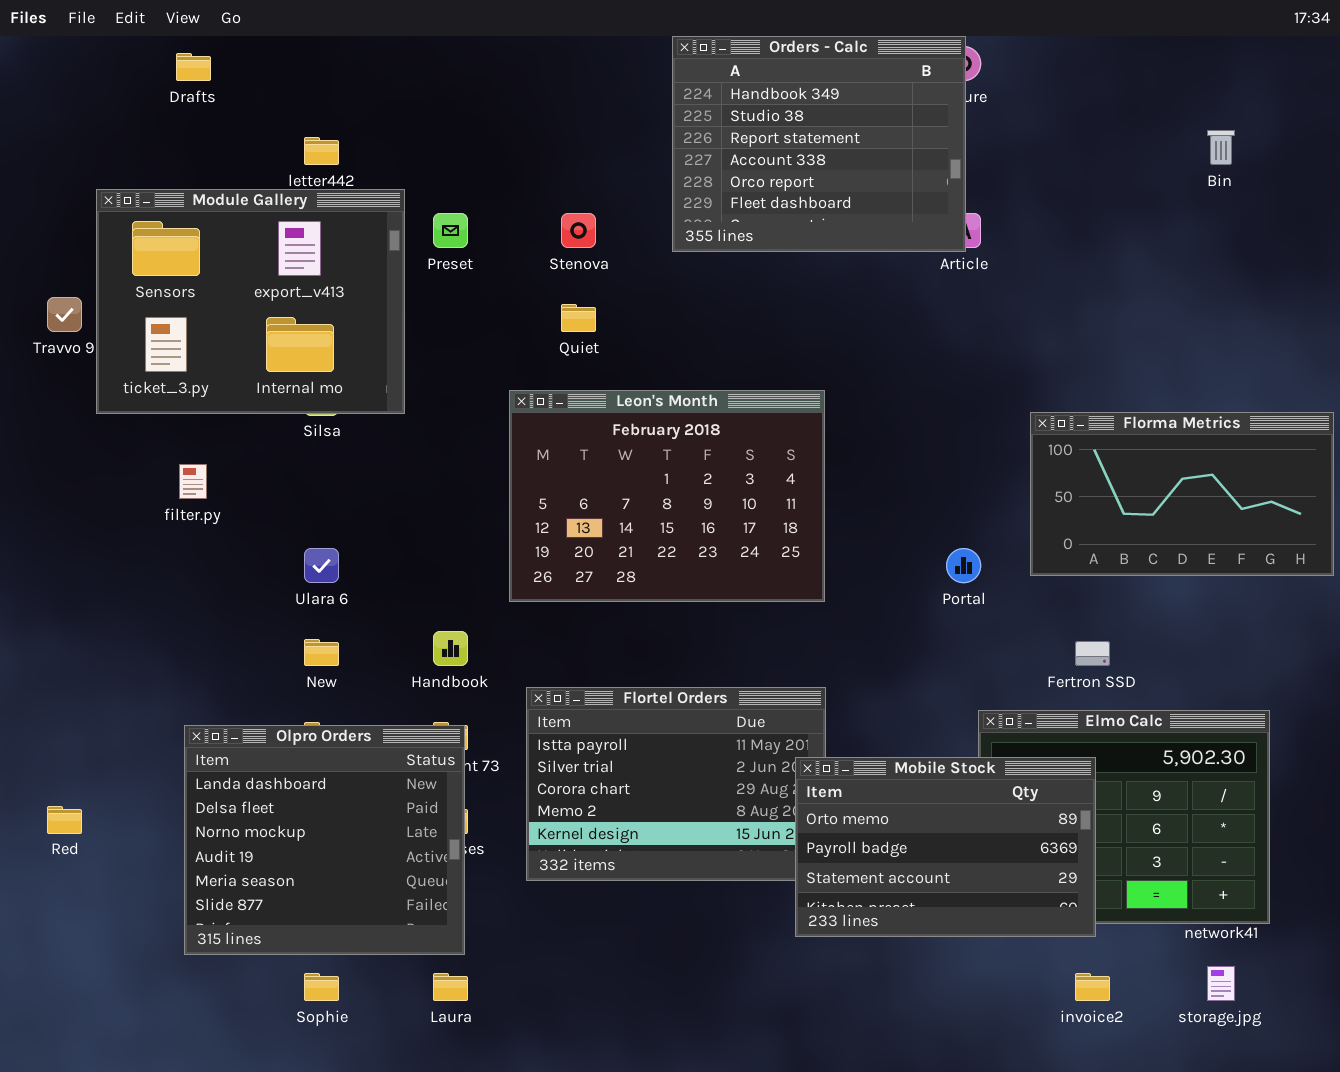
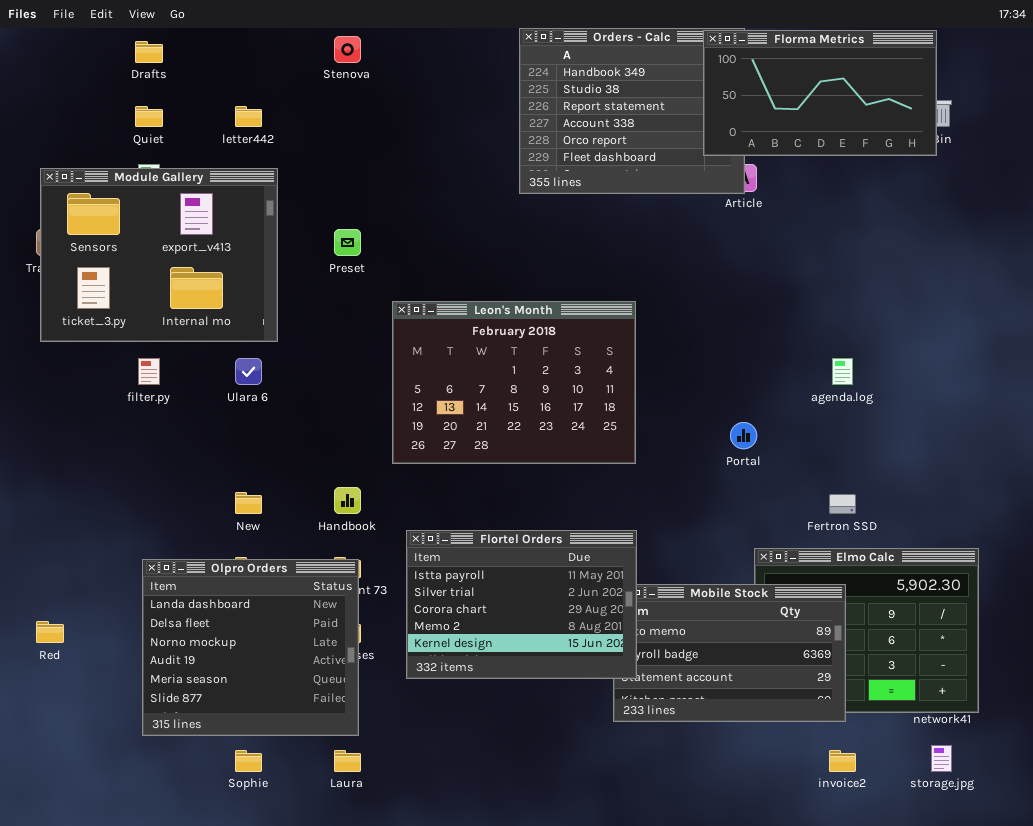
Module Gallery: [96,189,405,414] -> [40,168,278,342], moved
Preset: [433,213,468,248] -> [334,229,361,256], moved
Stenova: [561,213,596,248] -> [334,36,361,63], moved
Quiet: [561,304,596,332] -> [135,106,163,127], moved
Florma Metrics: [1030,412,1334,576] -> [703,30,937,156], moved
Ulara 6: [304,548,339,583] -> [235,358,262,385], moved
Flortel Orders: [526,687,826,881] -> [406,530,637,679], raised

